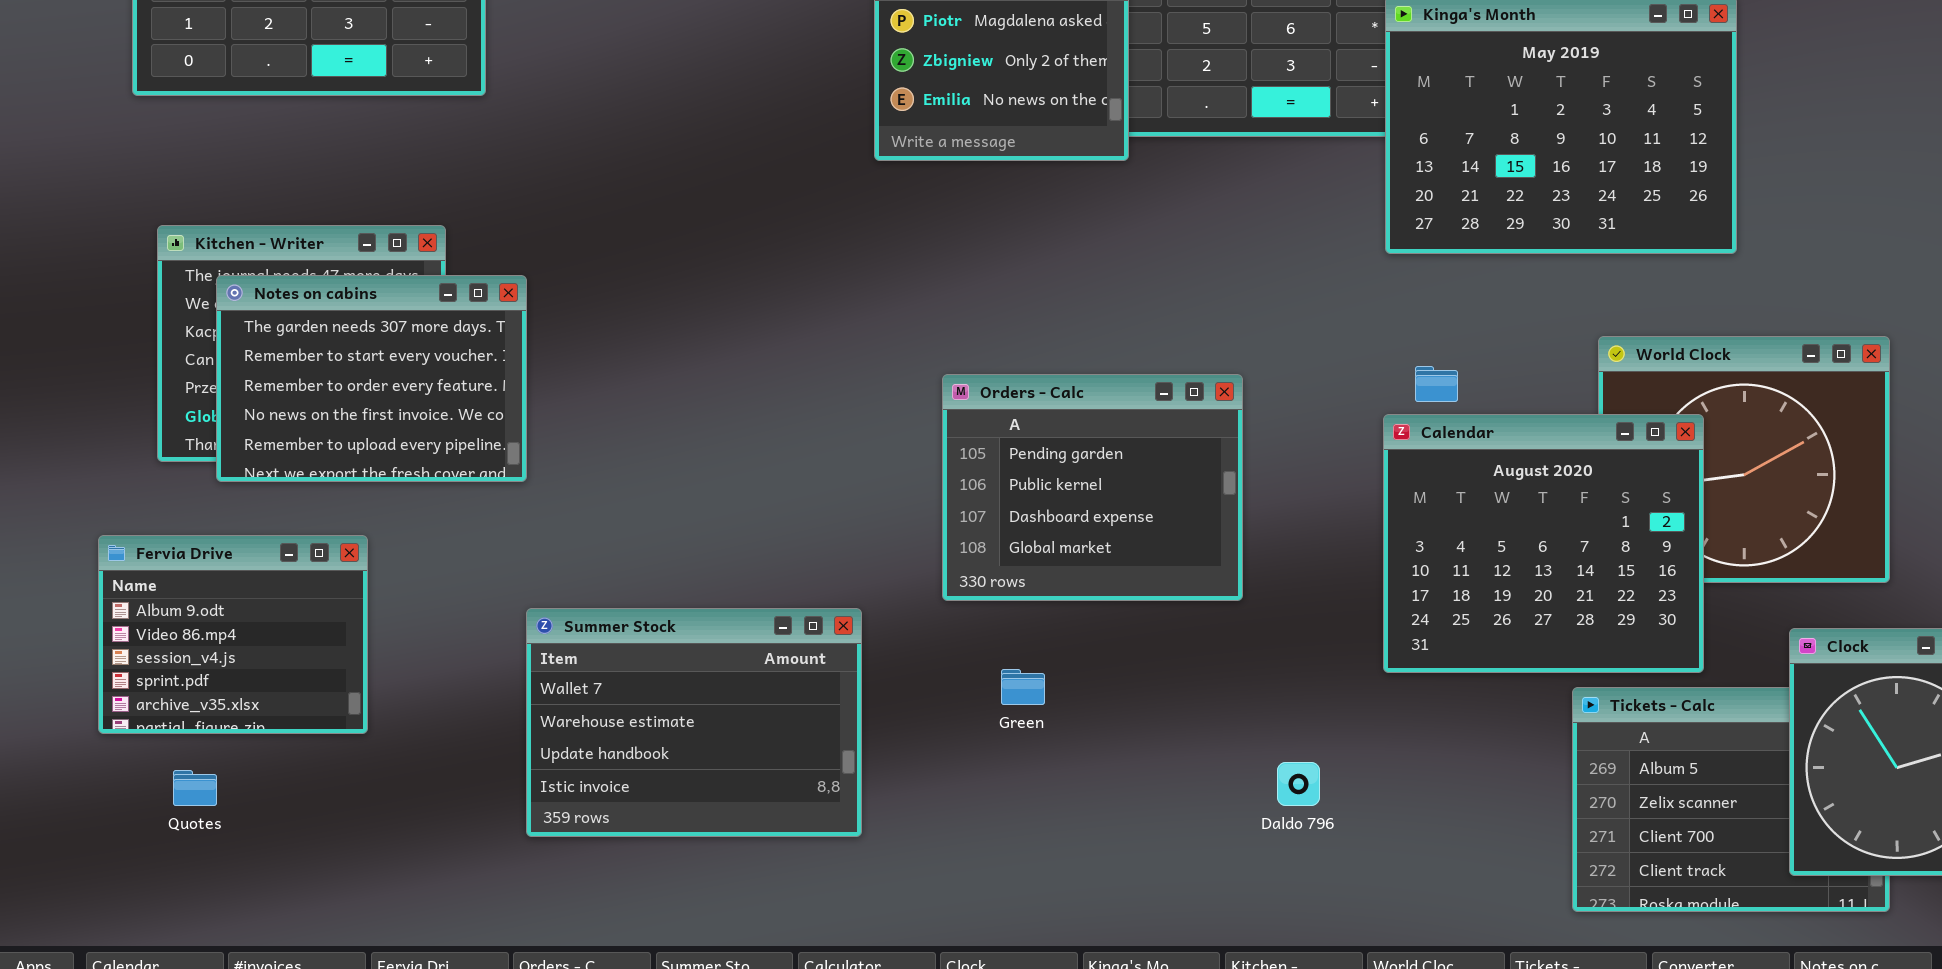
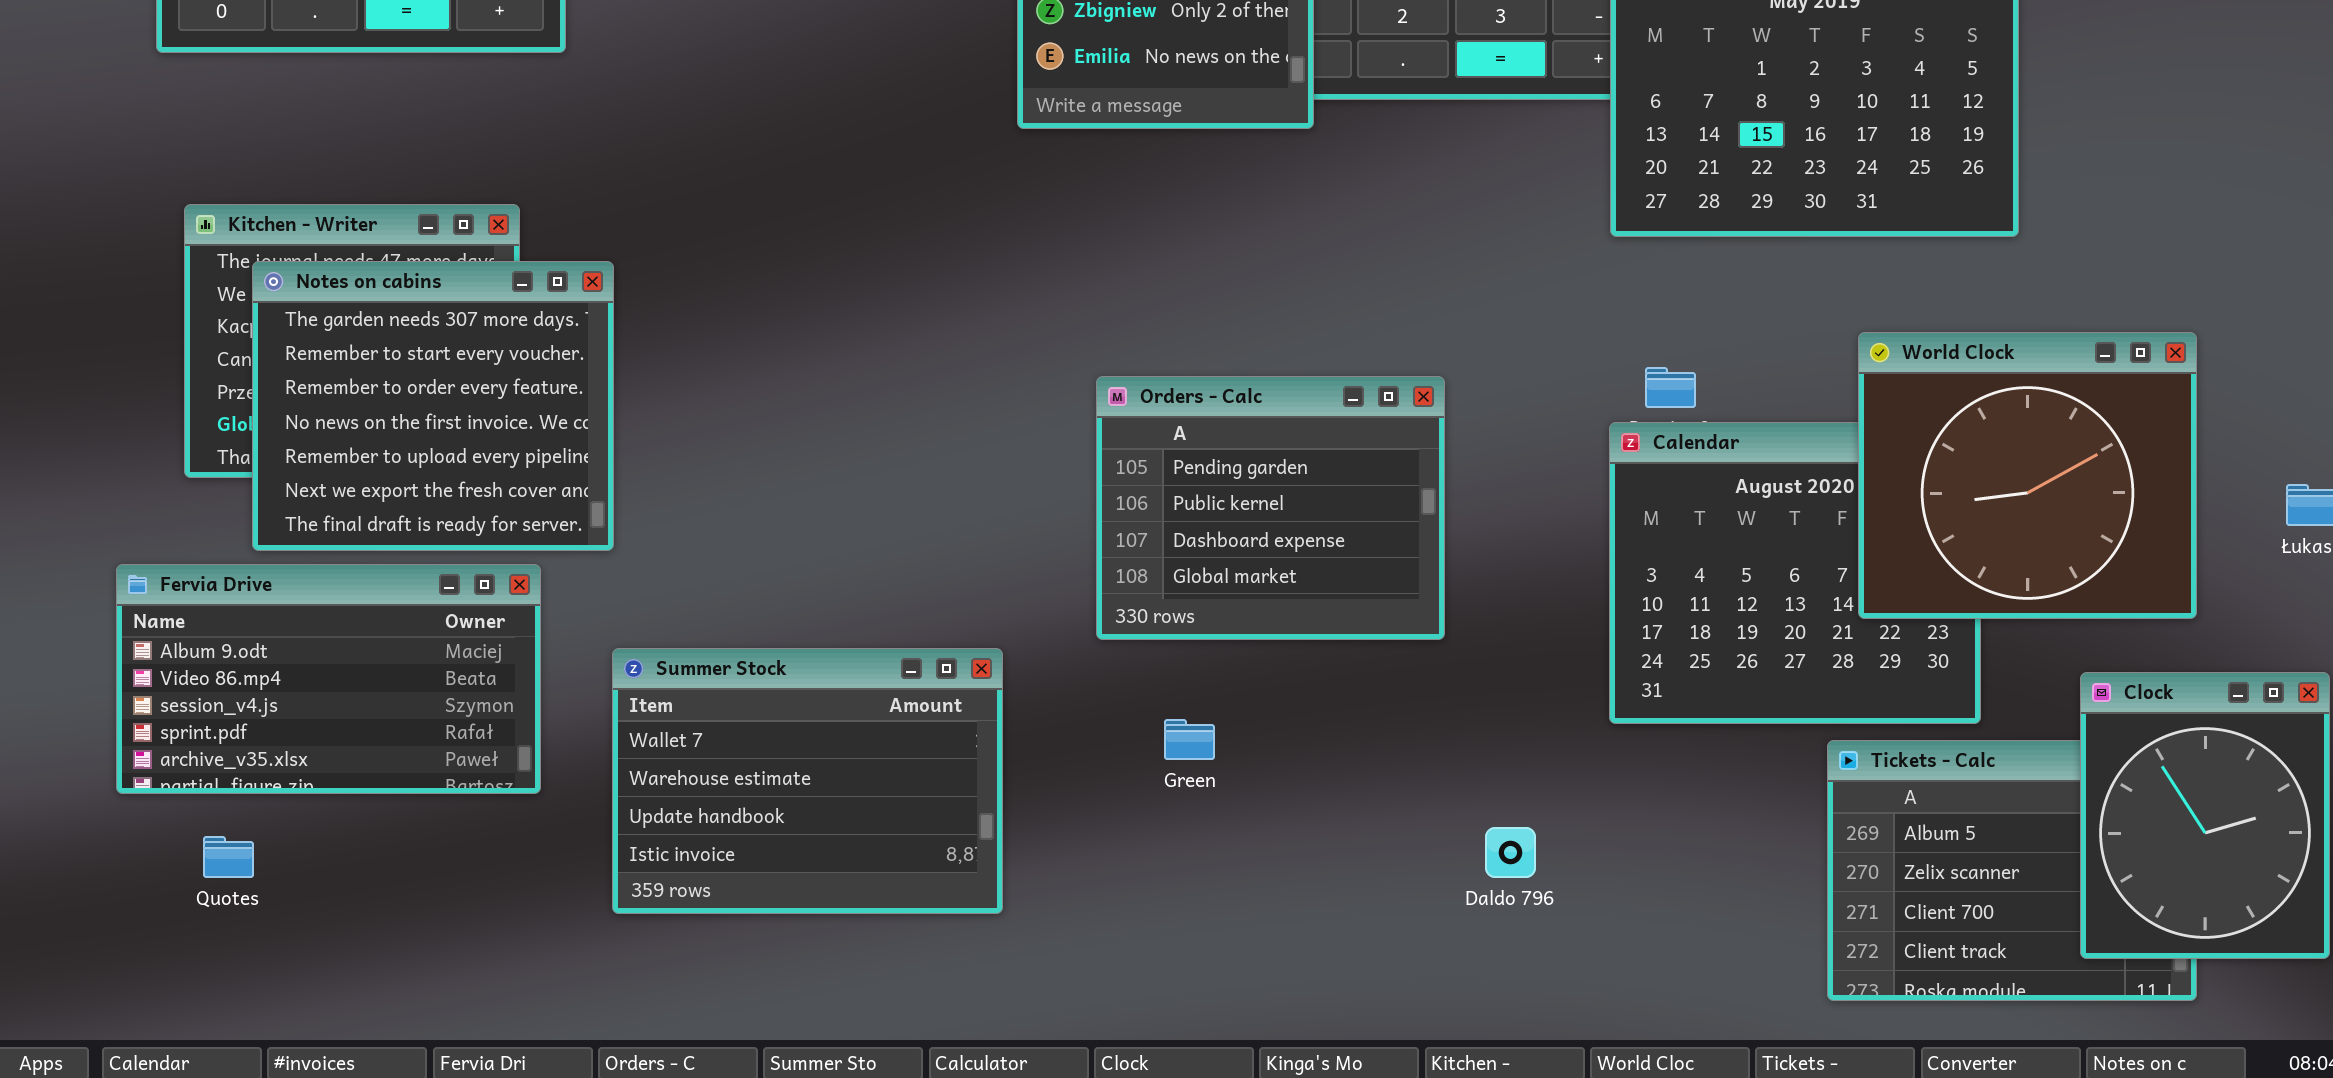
Notes on cabins: [216,275,527,482] -> [252,261,614,551], resized
World Clock: [1598,336,1890,583] -> [1858,332,2197,619], raised
Fervia Drive: [98,535,368,734] -> [116,564,541,794], resized

